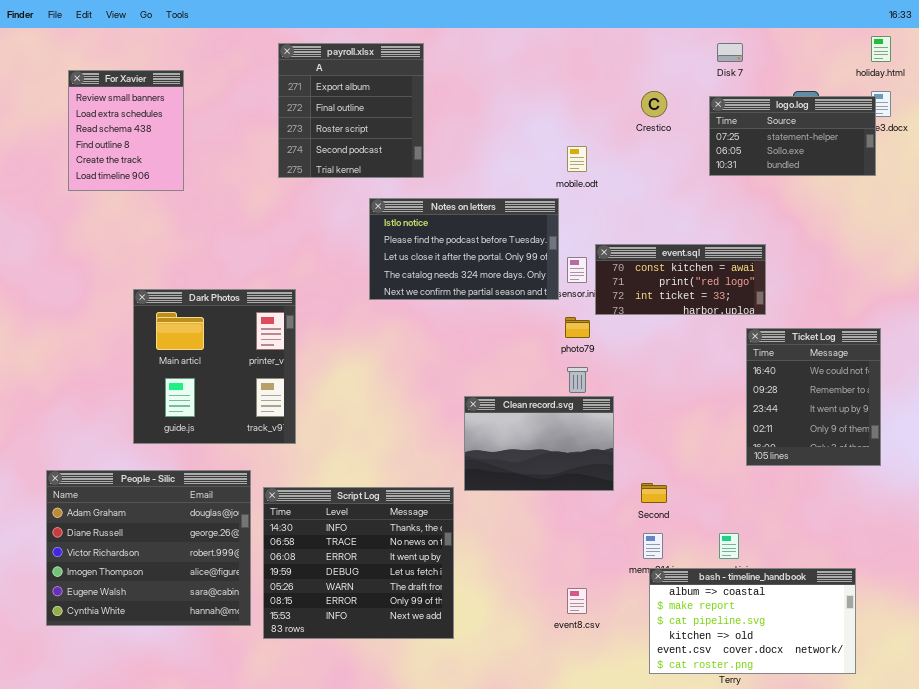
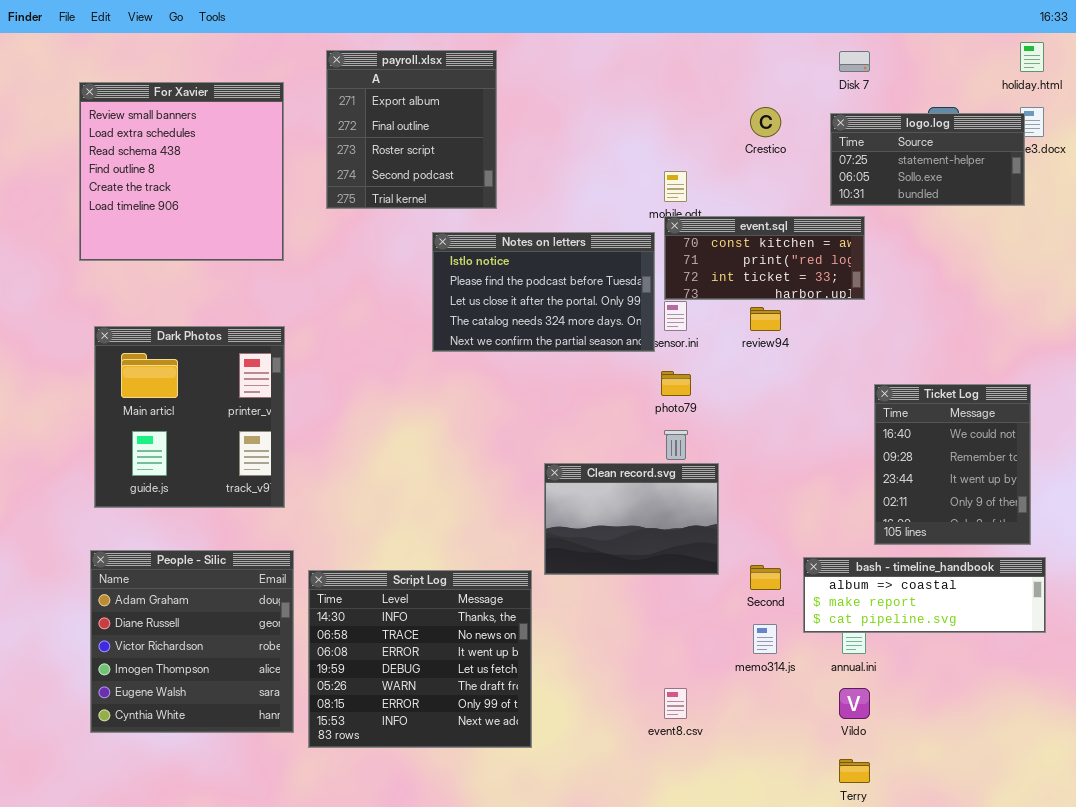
For Xavier: [68,70,184,191] -> [79,82,284,261], resized
event.sql: [595,244,766,315] -> [664,216,865,300], moved
Dark Photos: [133,289,296,444] -> [94,326,285,508], moved
People - Silic: [46,470,251,626] -> [90,550,294,733], resized
bash - timeline_handbook: [649,568,856,674] -> [803,557,1046,633], moved, resized

